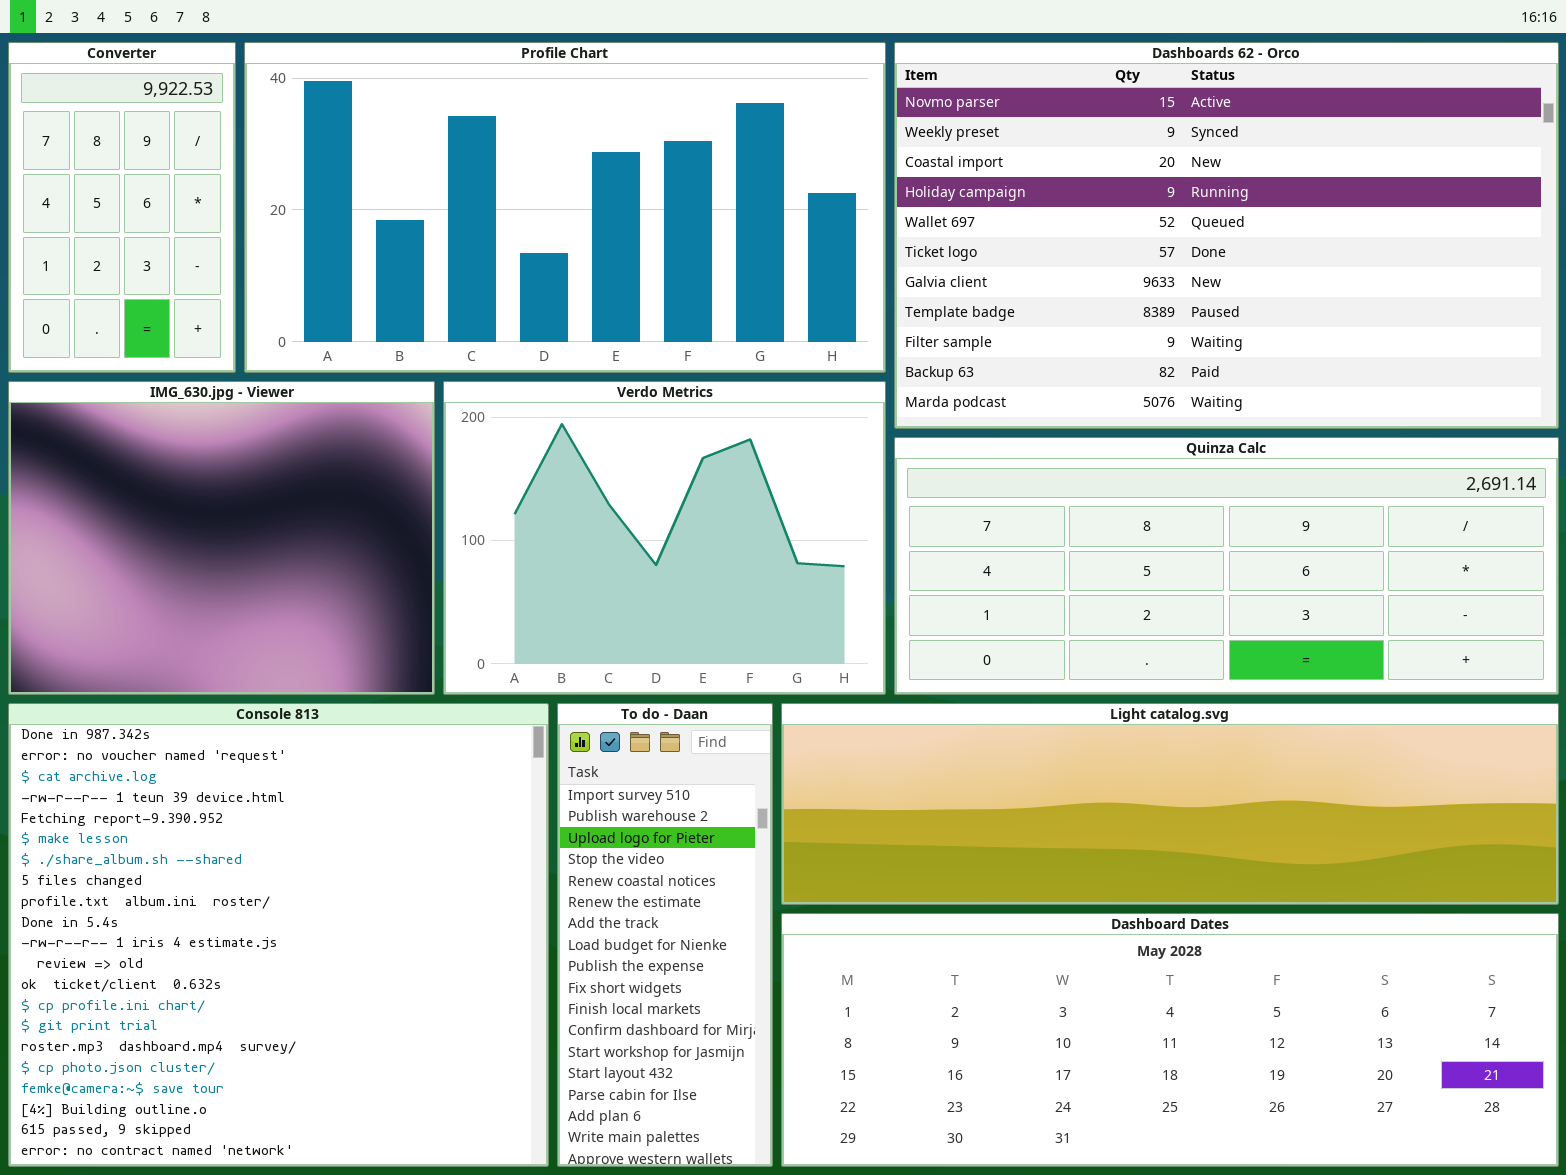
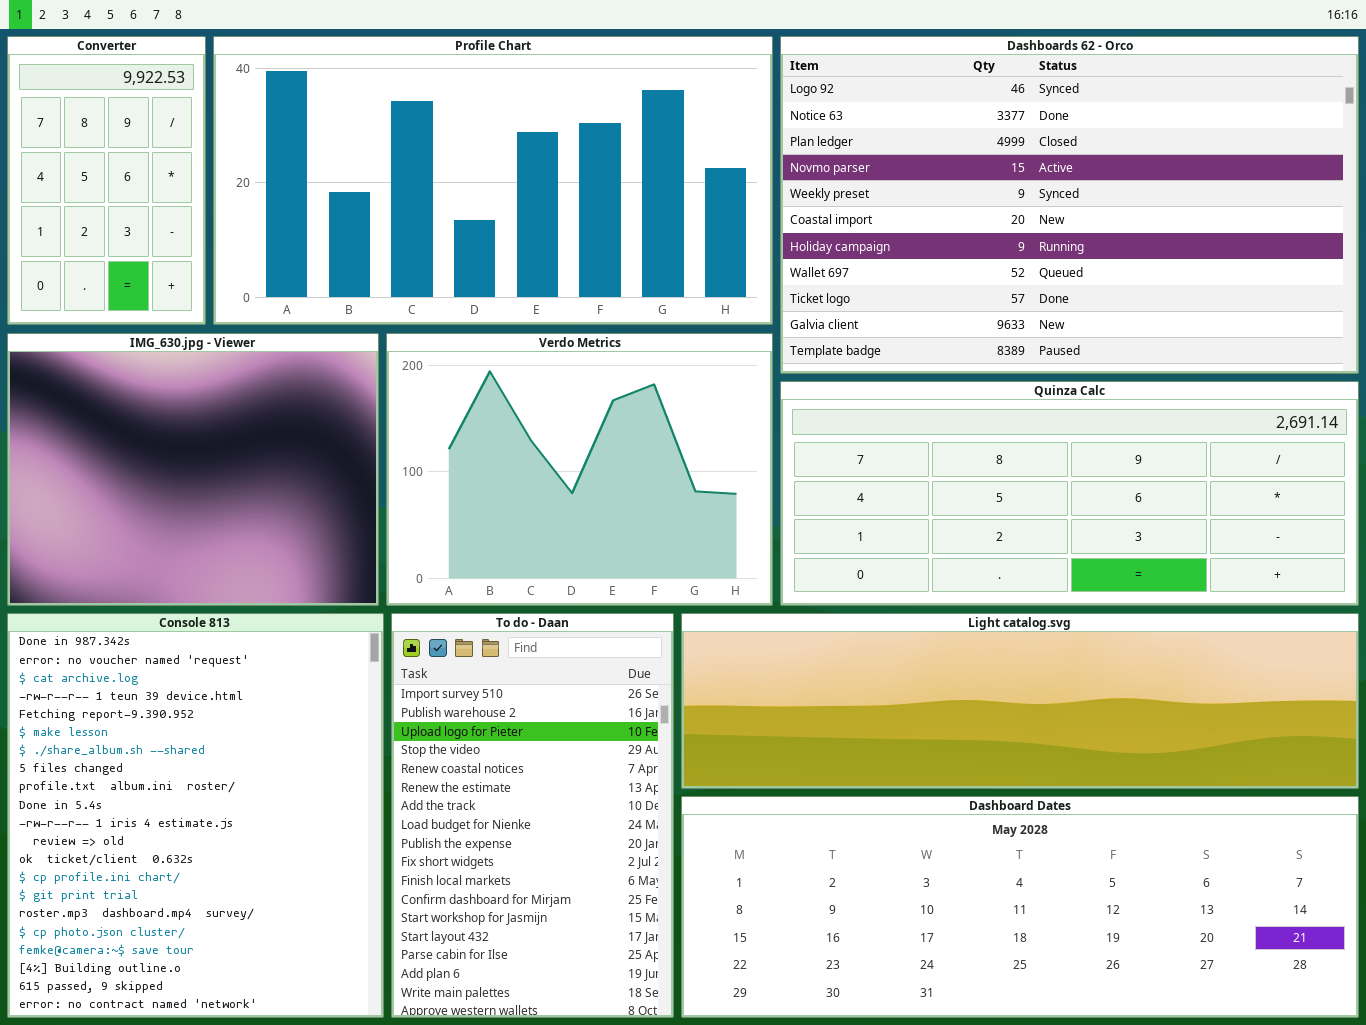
Dashboards 62 - Orco: [894,42,1559,429] -> [780,36,1359,374], scrolled up 3 rows
Console 813: [8,703,549,1167] -> [7,613,384,1018], resized
To do - Daan: [557,703,773,1167] -> [391,613,674,1018], resized

